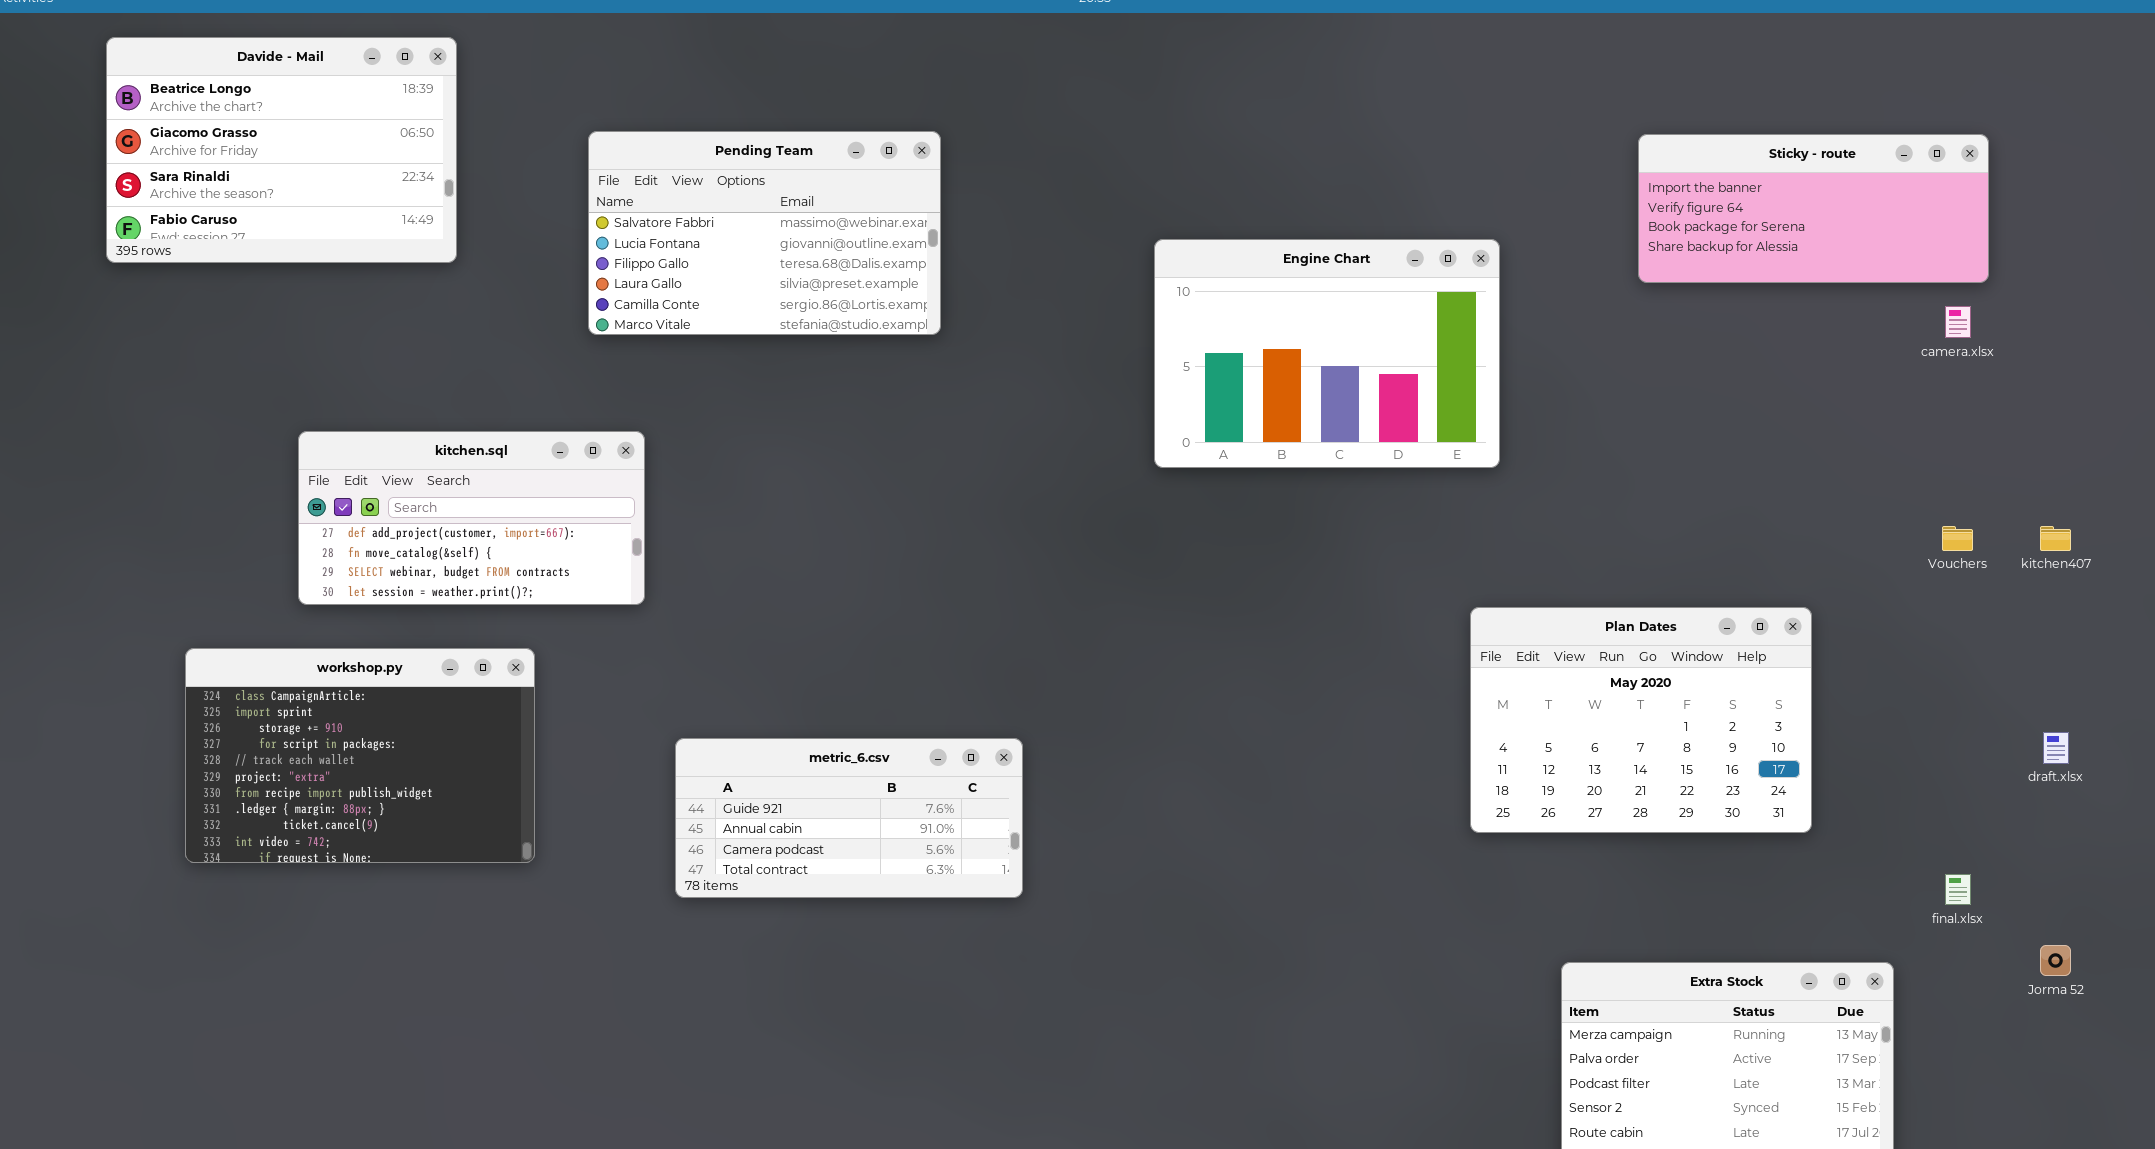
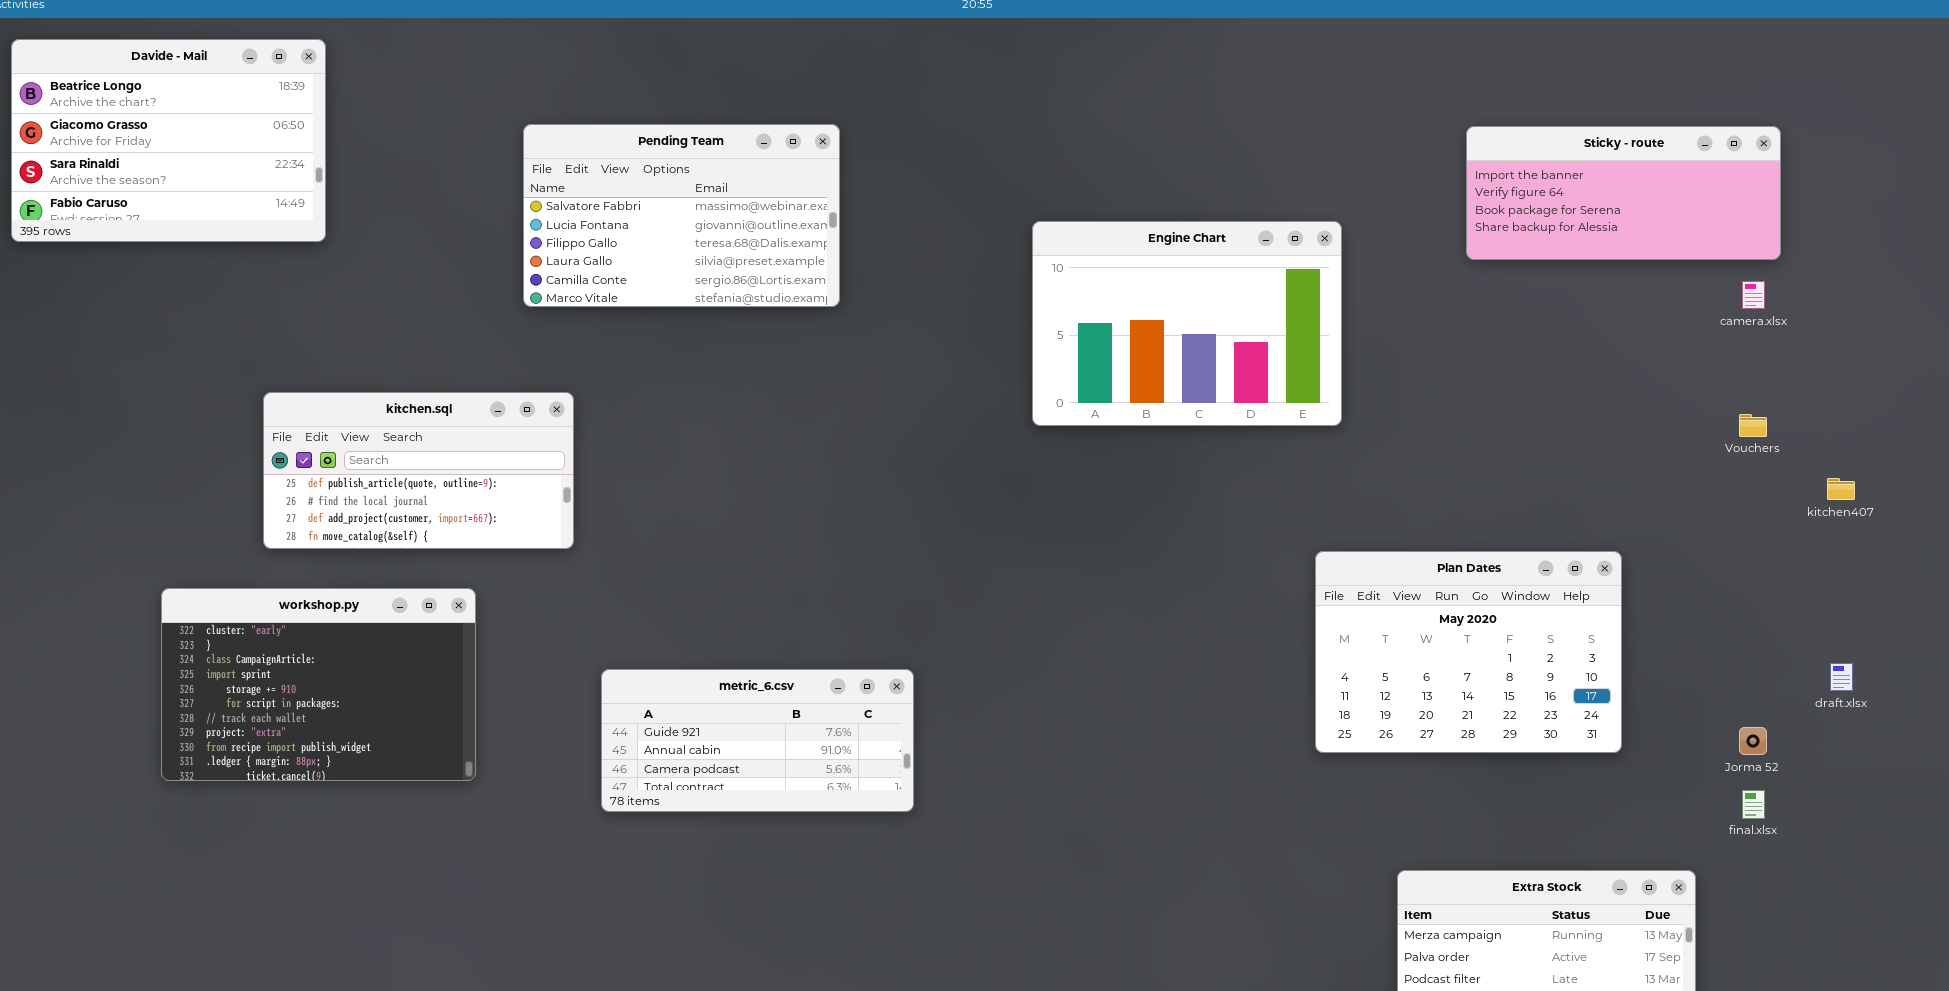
Davide - Mail: [106,37,457,263] -> [11,39,326,242], moved
kitchen.sql: [298,431,645,605] -> [263,392,574,549], scrolled up 2 rows
Vouchers: [1942,526,1973,551] -> [1739,414,1767,437], moved
workshop.py: [185,648,535,863] -> [161,588,476,781], scrolled up 2 rows
Jorma 52: [2040,945,2071,976] -> [1739,727,1767,755], moved

